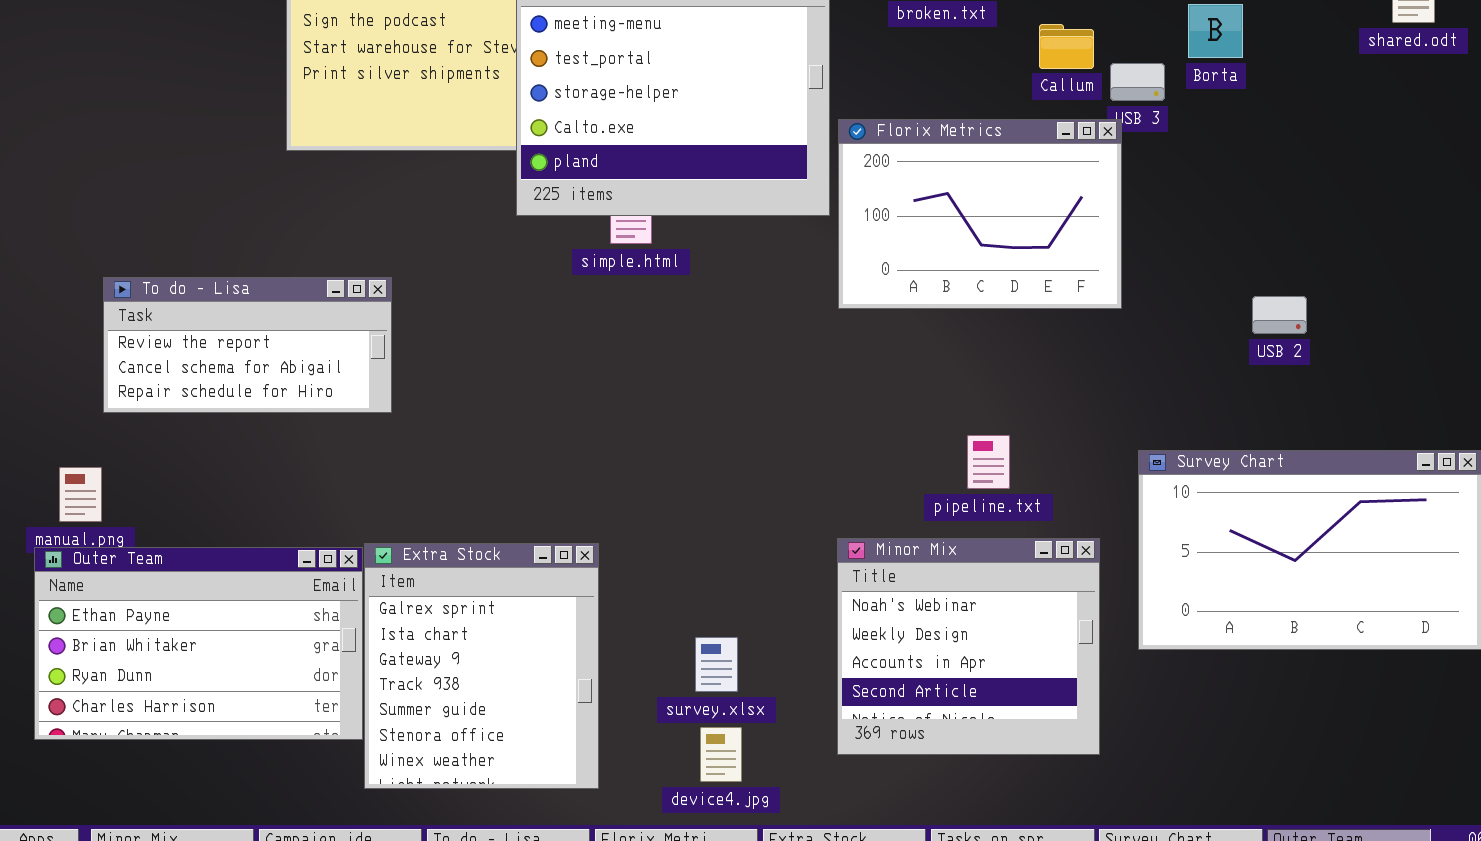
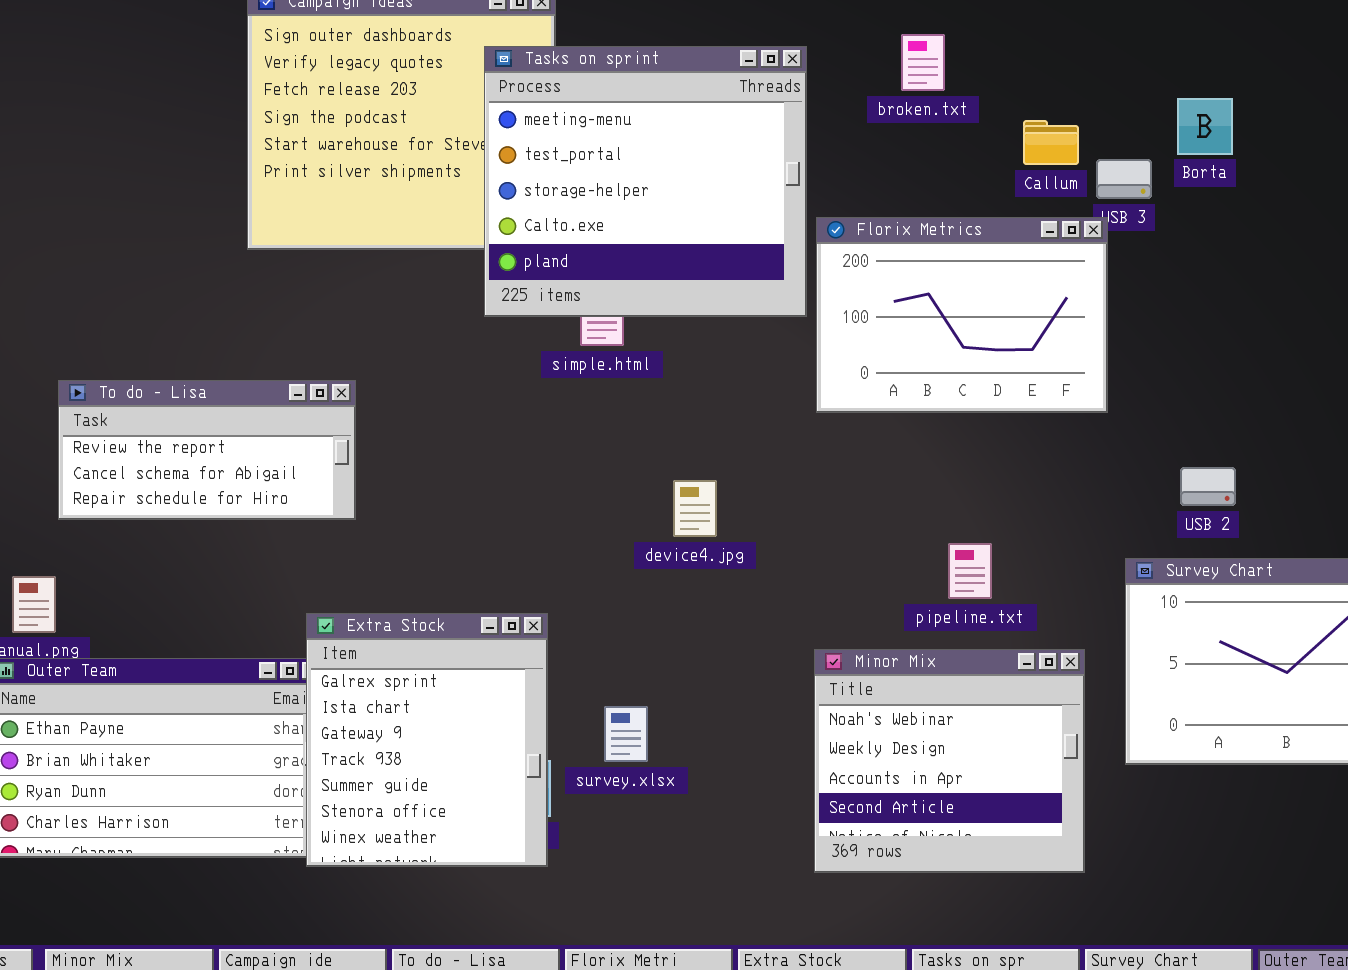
USB 2: [1252,296,1307,334] -> [1180,467,1236,506], moved
Extra Stock: [364,543,599,789] -> [306,613,548,867], moved
survey.xlsx: [695,637,738,692] -> [604,706,648,762], moved
device4.jpg: [700,727,742,782] -> [673,480,717,537], moved

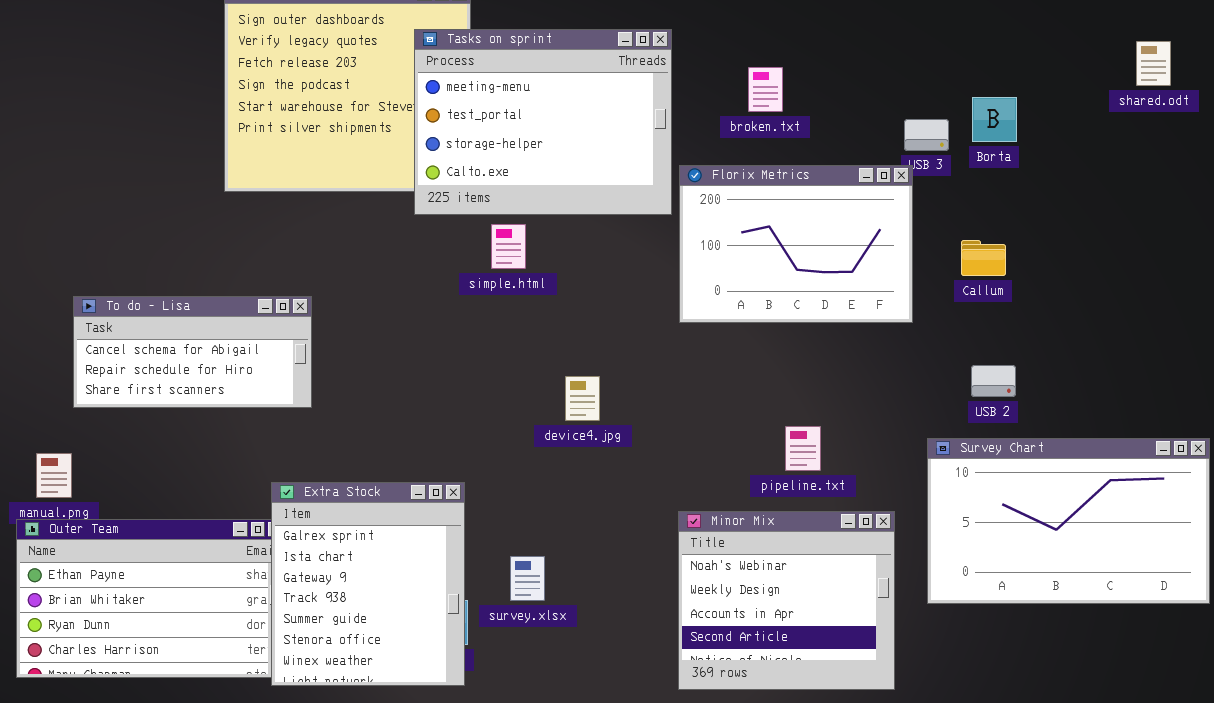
broken.txt: [901,34,945,91] -> [748,67,783,112], moved
Tasks on sprint: [484,46,807,317] -> [414,29,672,215], resized
Borta: [1177,98,1233,155] -> [972,97,1017,142], moved
Callum: [1023,120,1079,165] -> [961,240,1006,276], moved
To do - Lisa: [58,380,356,520] -> [73,296,312,408], scrolled down 1 row

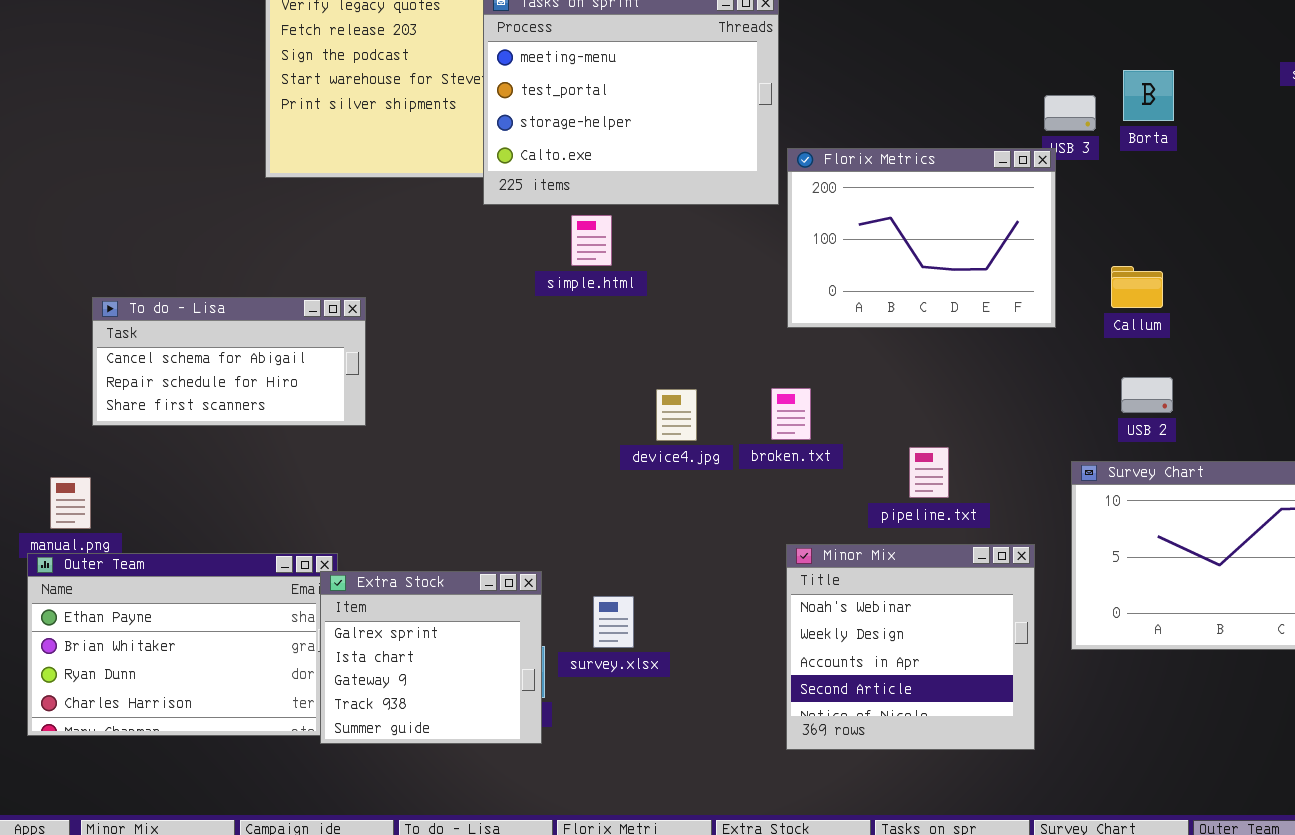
broken.txt: [748,67,783,112] -> [771,388,811,440], moved
Callum: [961,240,1006,276] -> [1111,266,1163,308], moved
Extra Stock: [271,482,465,686] -> [320,571,542,744], resized

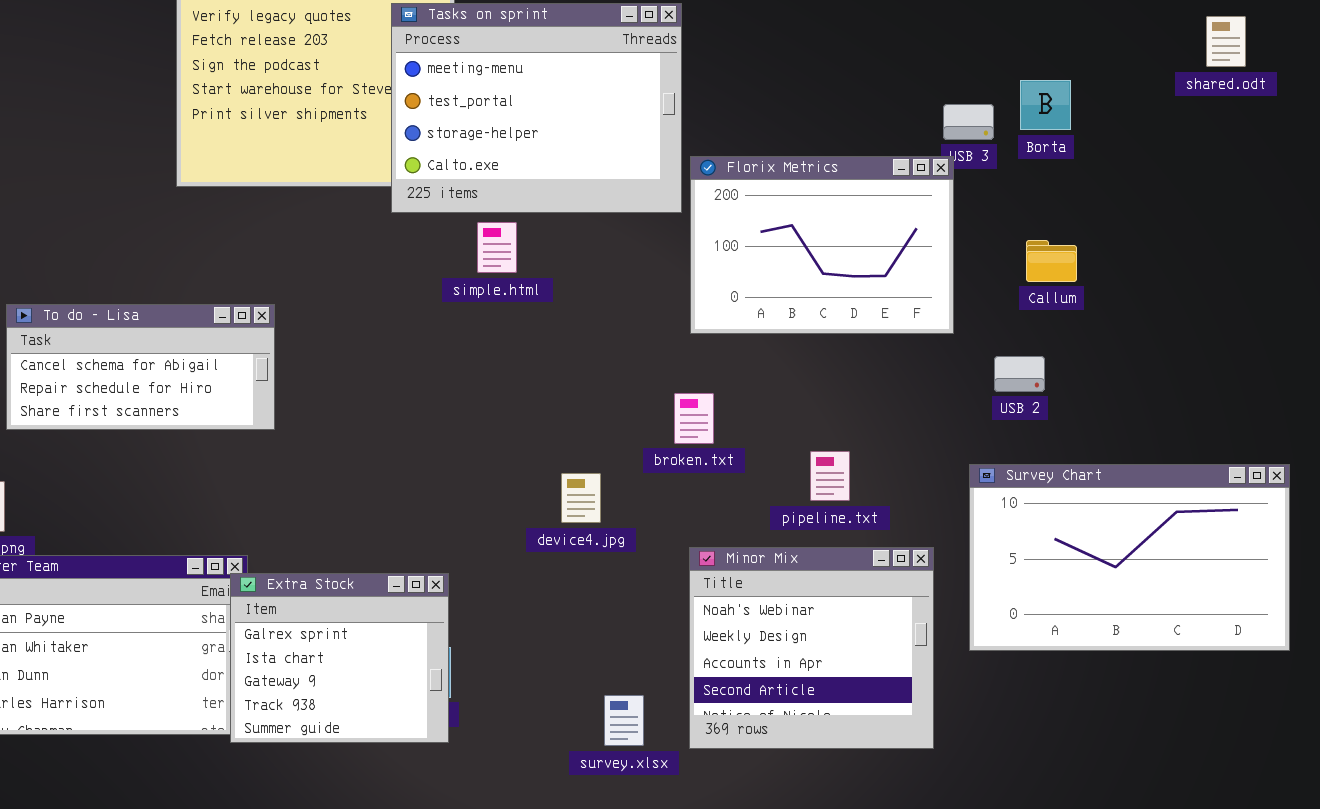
Callum: [1111,266,1163,308] -> [1026,240,1077,282], moved
USB 2: [1121,377,1173,413] -> [994,356,1045,392], moved
device4.jpg: [656,389,697,441] -> [561,473,601,523], moved
survey.xlsx: [593,596,634,648] -> [604,695,644,746], moved

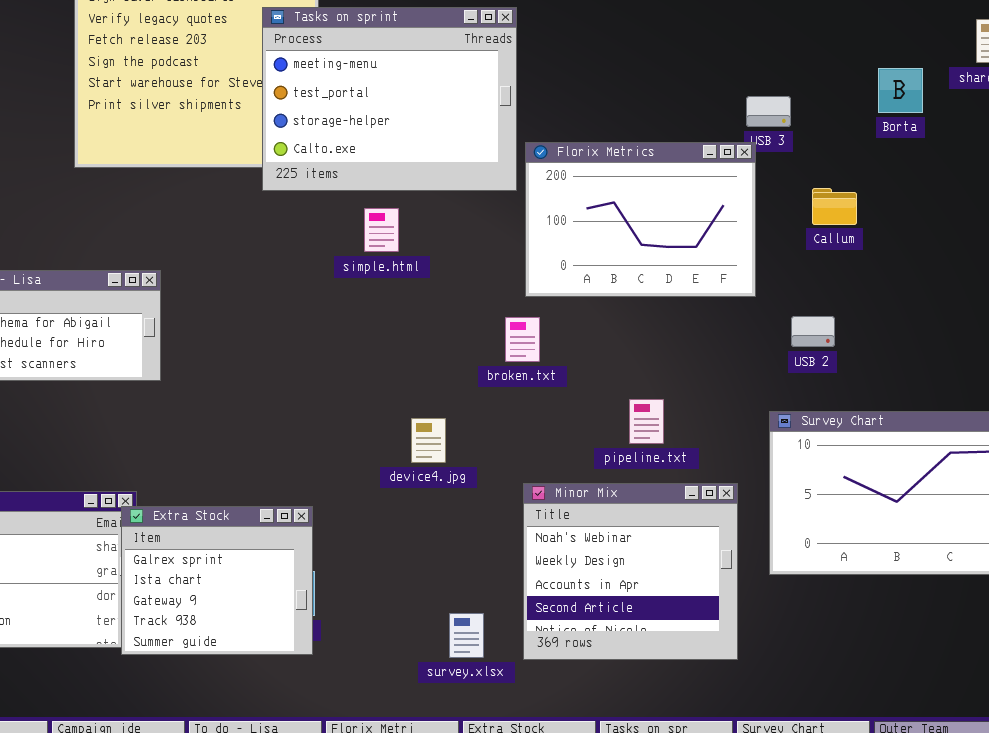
Borta: [1020,80,1071,130] -> [878,68,923,113], moved
simple.html: [477,222,517,273] -> [364,208,399,252], moved
Callum: [1026,240,1077,282] -> [812,188,857,225], moved
broken.txt: [674,393,714,444] -> [505,317,540,362], moved

